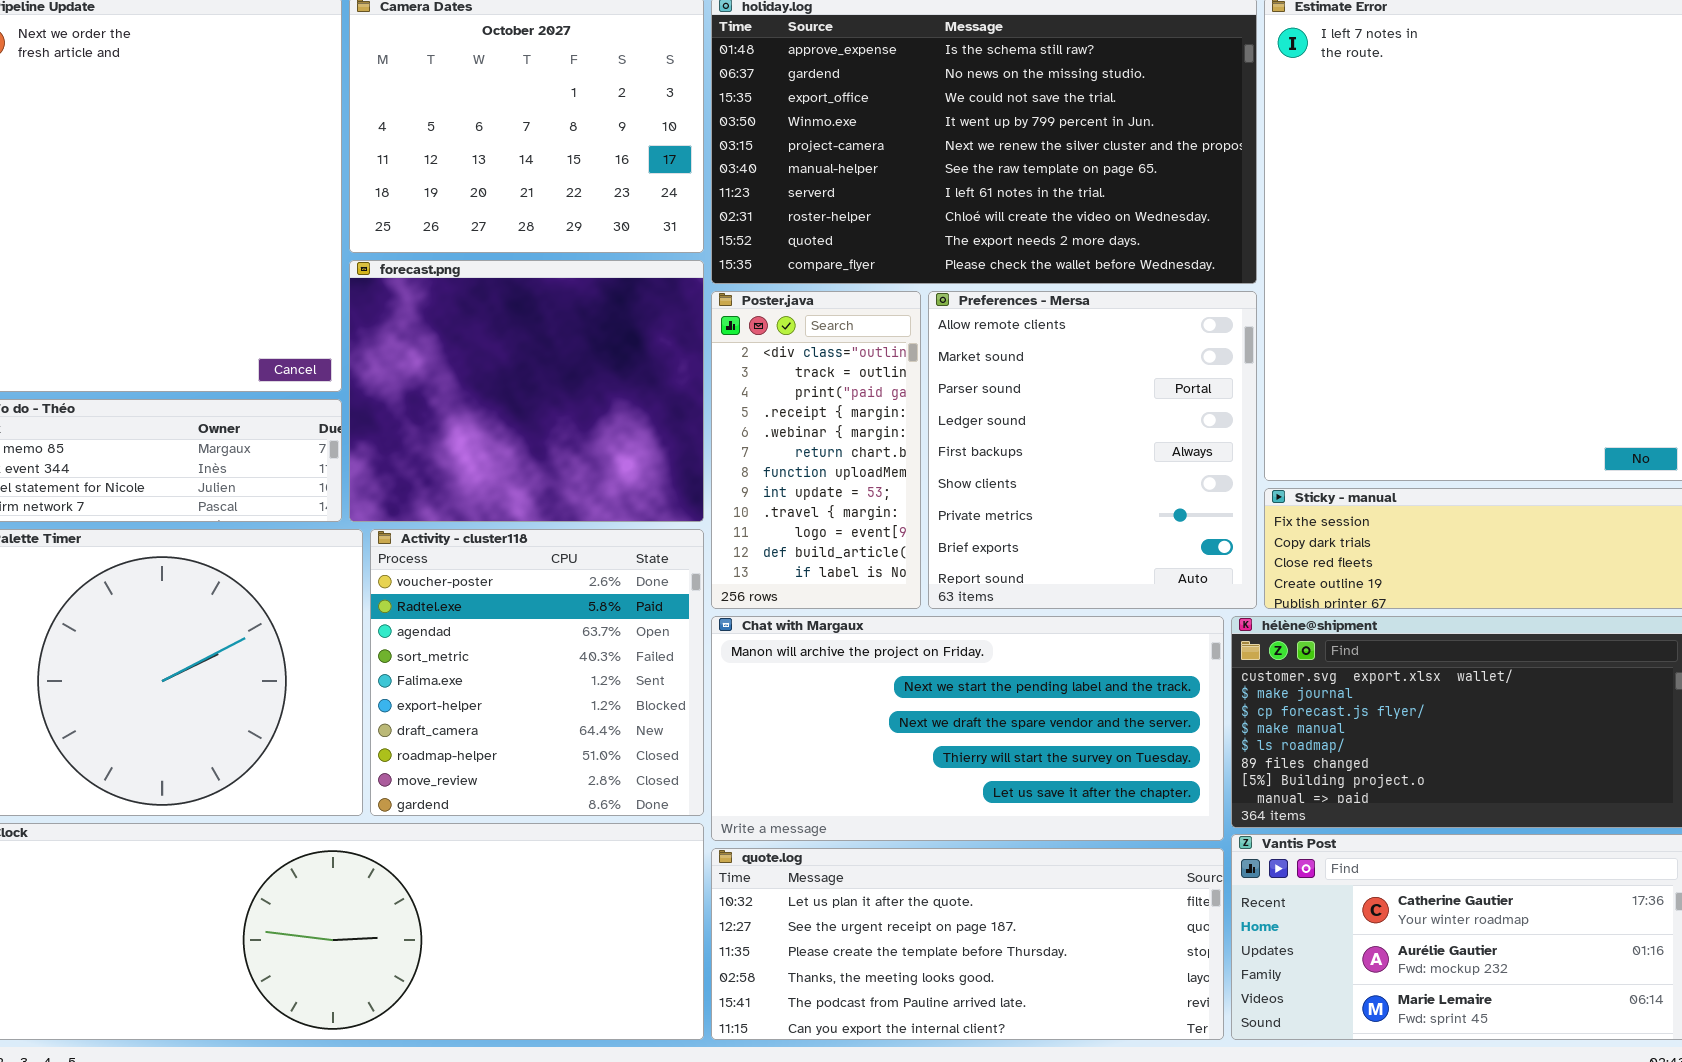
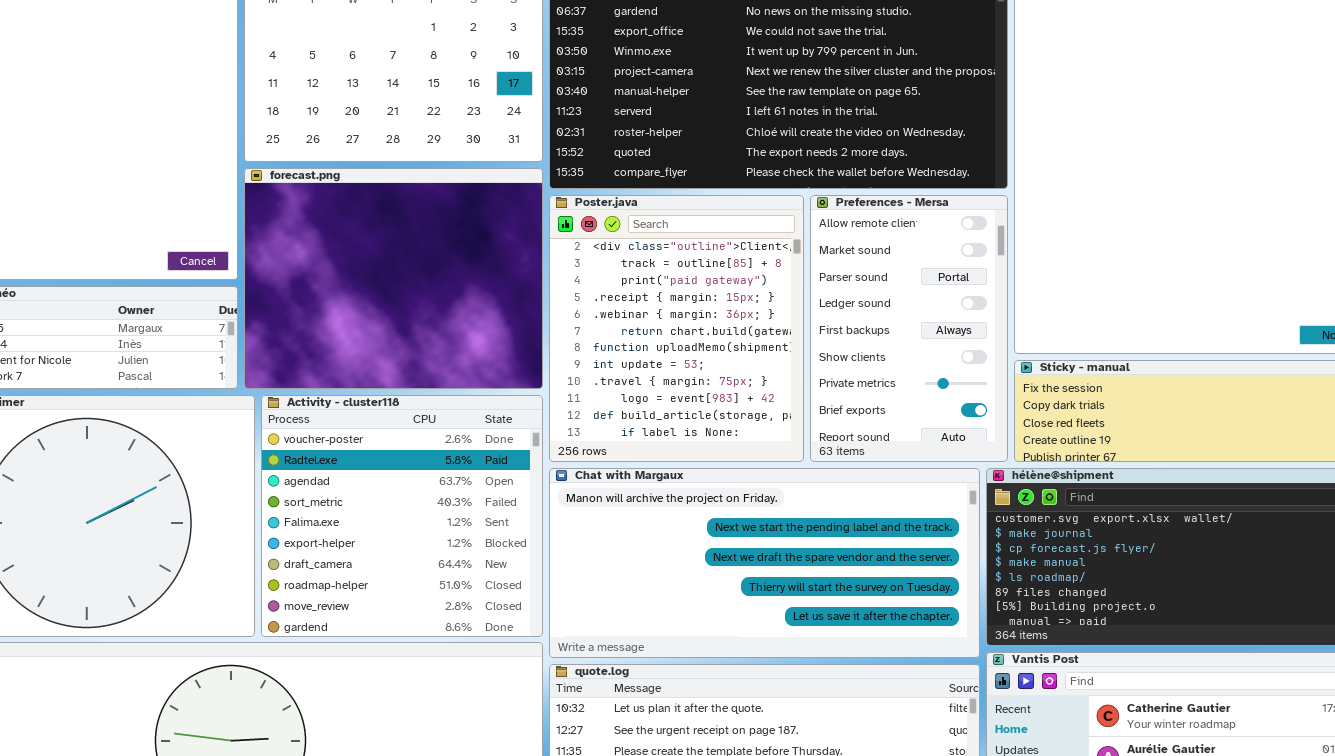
Poster.java: [711,291,921,609] -> [549,195,804,462], resized
Preferences - Mersa: [928,291,1257,609] -> [810,195,1008,462], resized

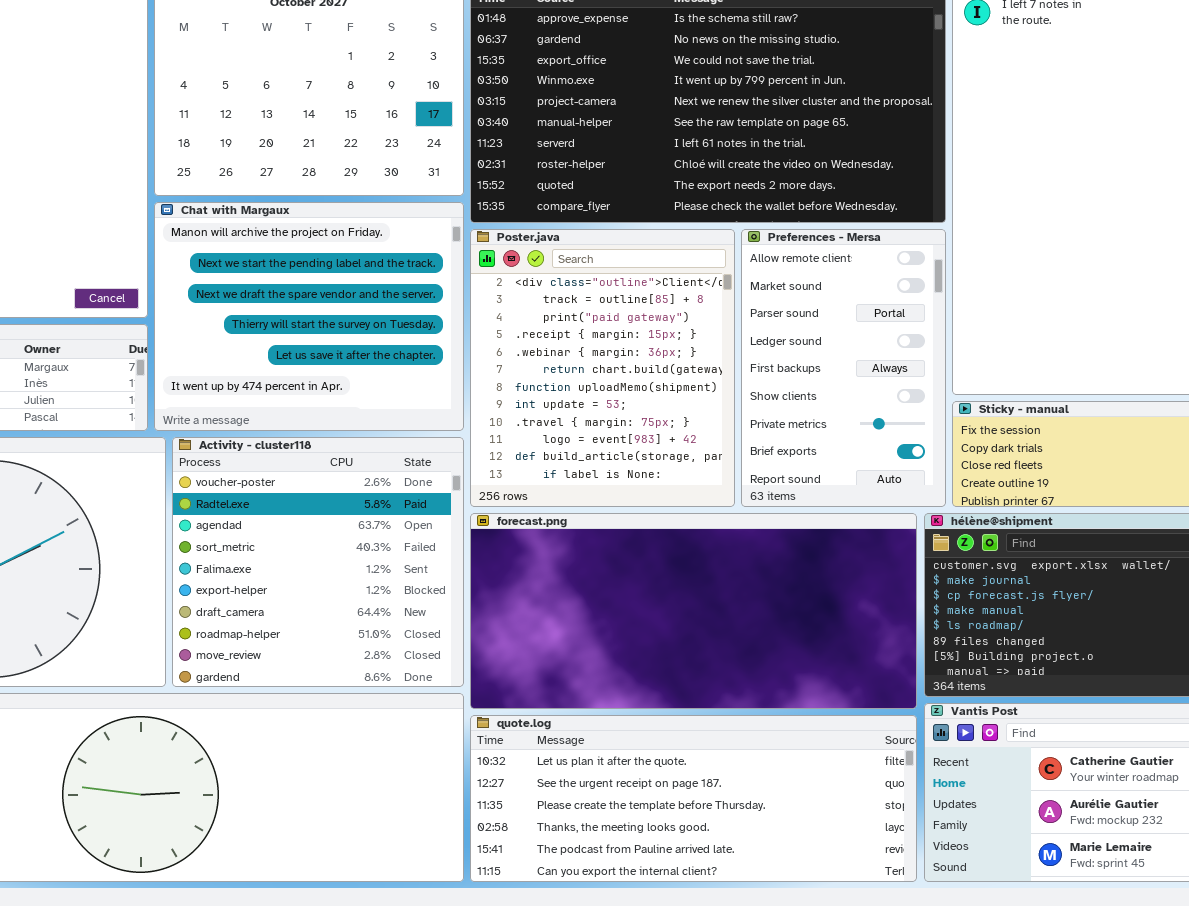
forecast.png: [244,168,543,389] -> [470,513,917,709], moved, resized
Chat with Margaux: [549,468,980,658] -> [154,202,464,431], moved, resized

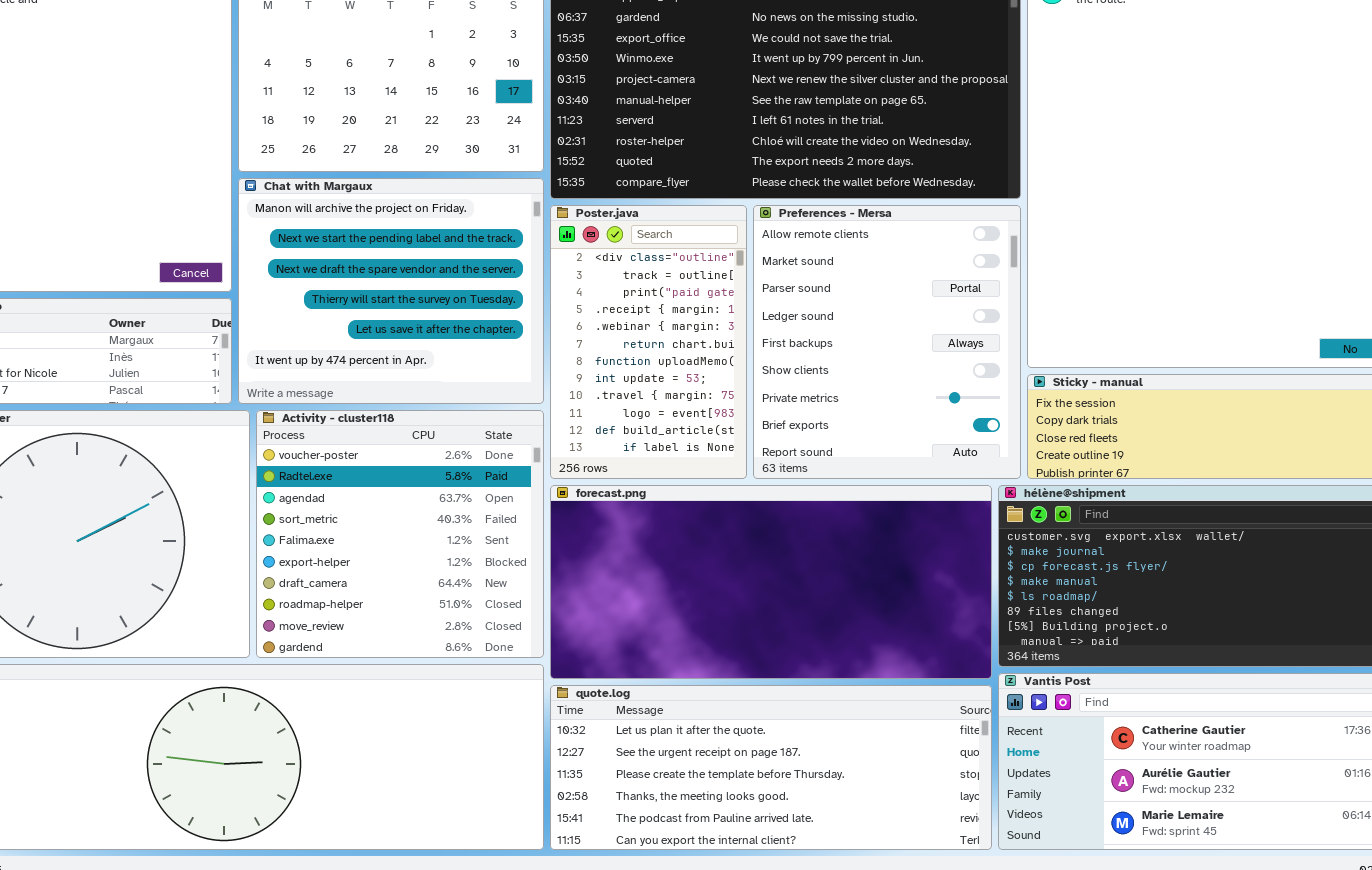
Poster.java: [470,229,735,507] -> [550,205,747,479], resized
Preferences - Mersa: [741,229,946,507] -> [753,205,1021,479], resized

